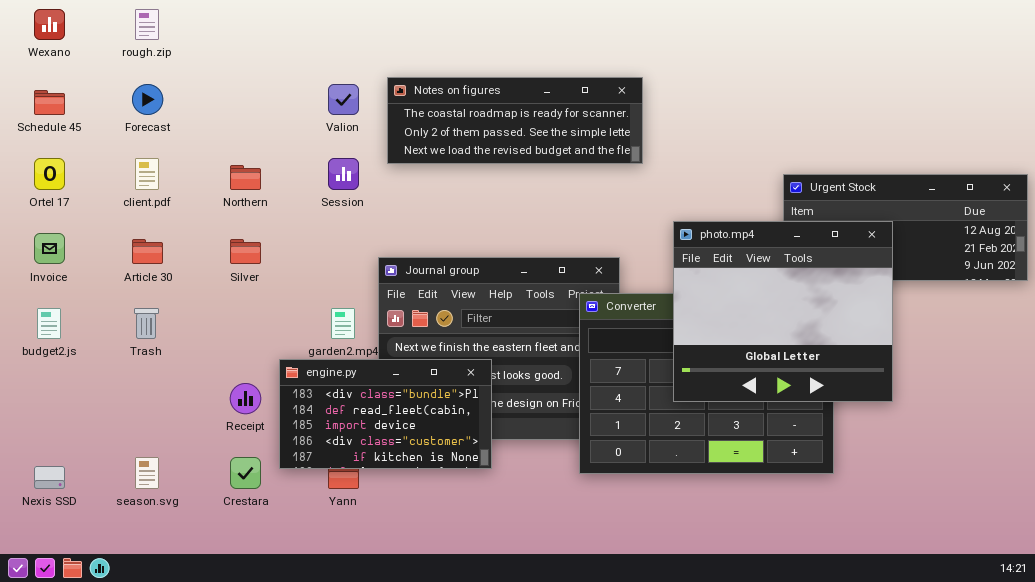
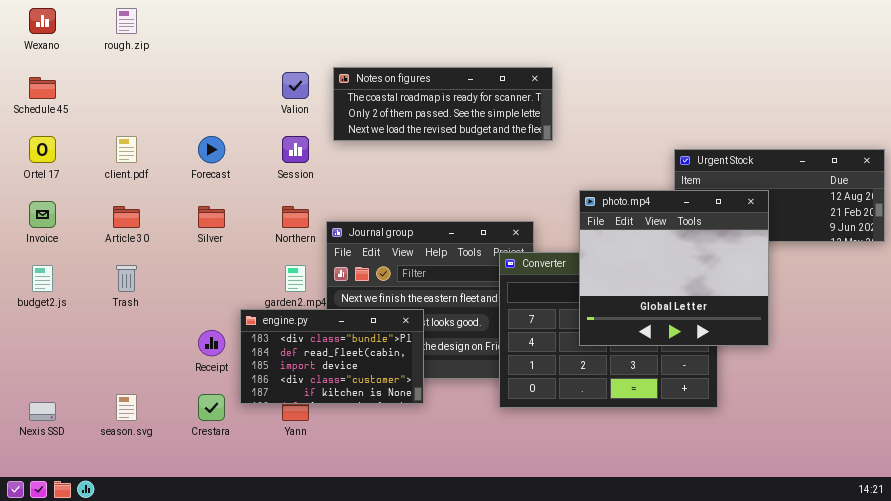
Forecast: [132,84,163,115] -> [198,136,225,163], moved
Northern: [230,165,261,190] -> [282,206,309,228], moved

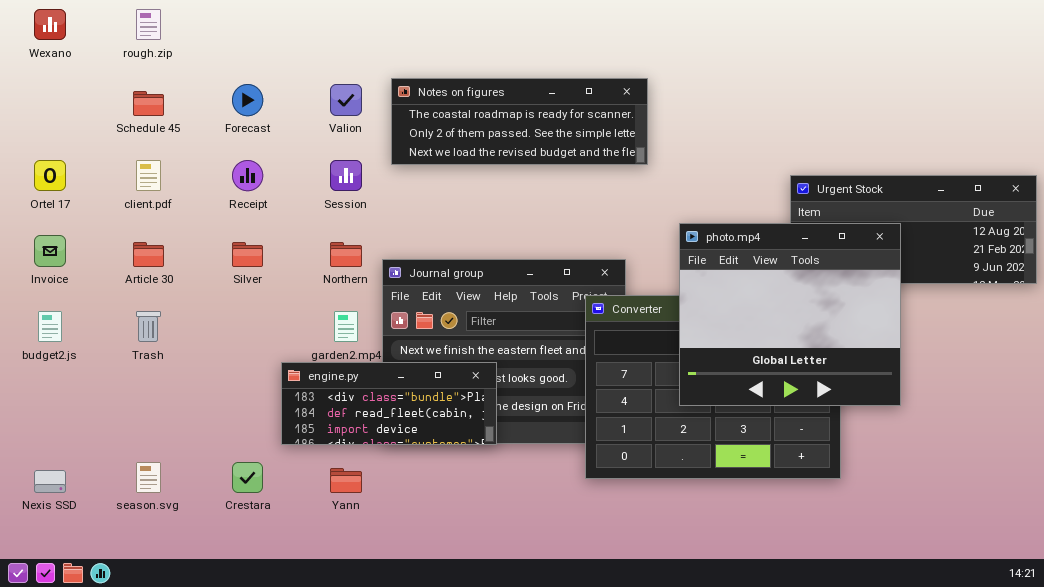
Schedule 45: [29,77,56,99] -> [133,91,164,116], moved
Forecast: [198,136,225,163] -> [232,84,263,116], moved
engine.py: [240,309,424,404] -> [281,362,497,445], resized
Receipt: [198,330,225,356] -> [232,160,263,191], moved

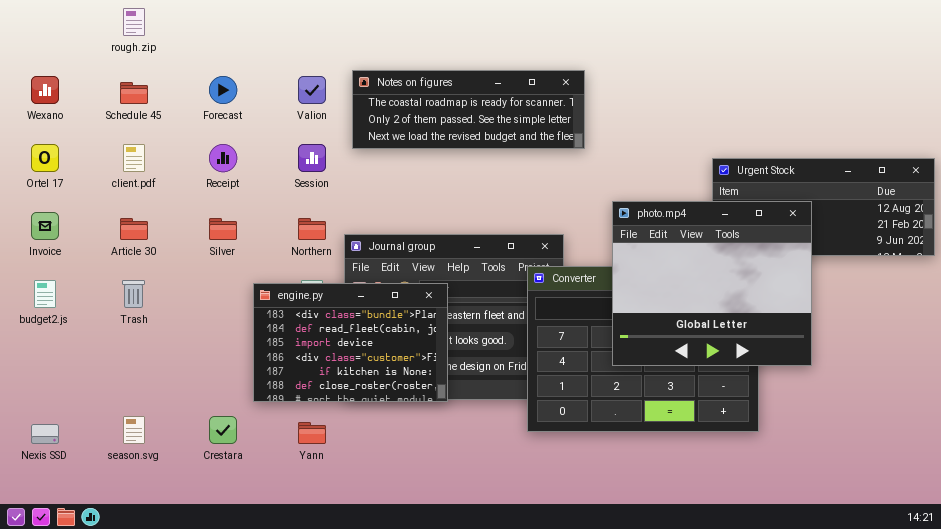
Wexano: [34,9,66,40] -> [31,76,59,104], moved
engine.py: [281,362,497,445] -> [253,283,448,402], resized

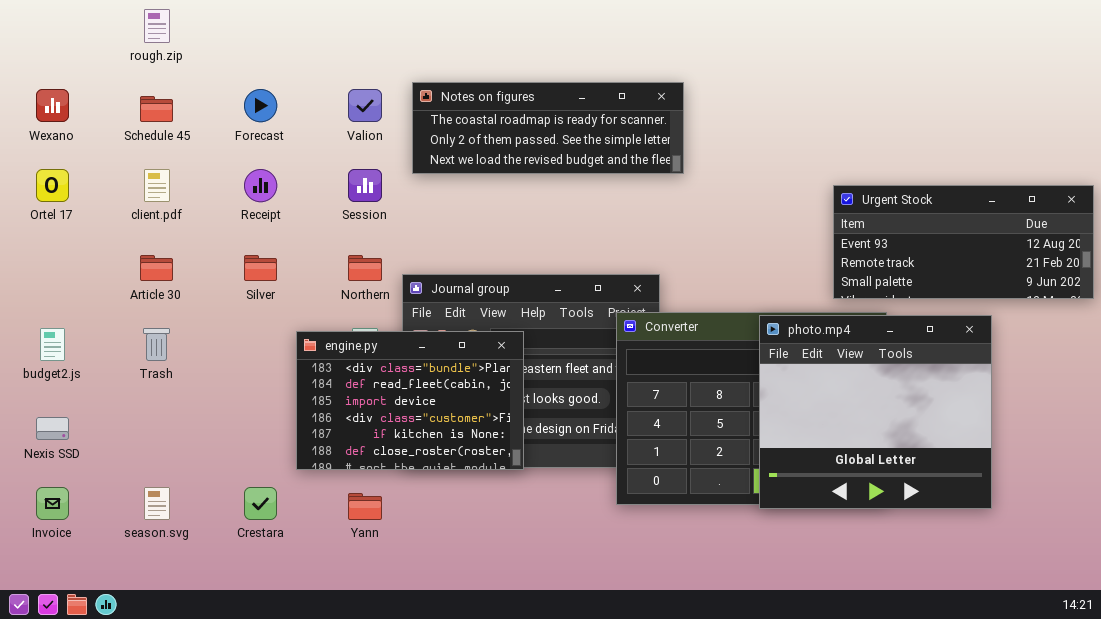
photo.mp4: [612,201,812,366] -> [759,315,992,509], moved
Invoice: [31,212,59,240] -> [36,487,69,520], moved
Nexis SSD: [31,424,59,444] -> [36,417,69,440], moved

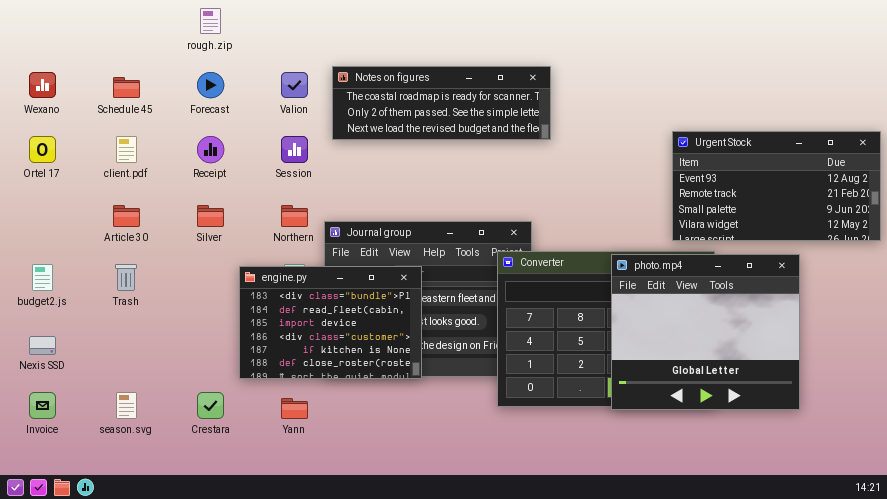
rough.zip: [144,9,170,43] -> [200,8,221,34], moved
Urgent Stock: [833,185,1094,299] -> [672,131,881,241], resized

